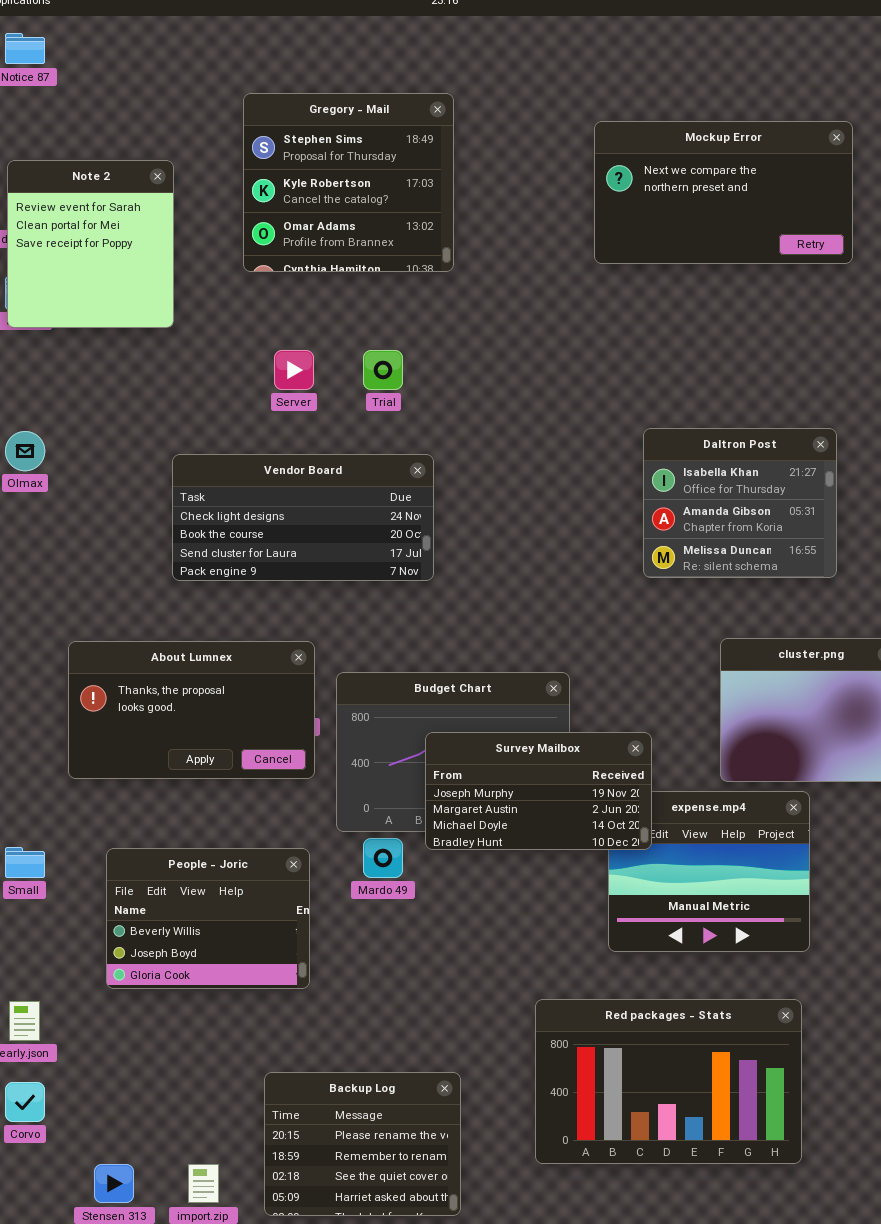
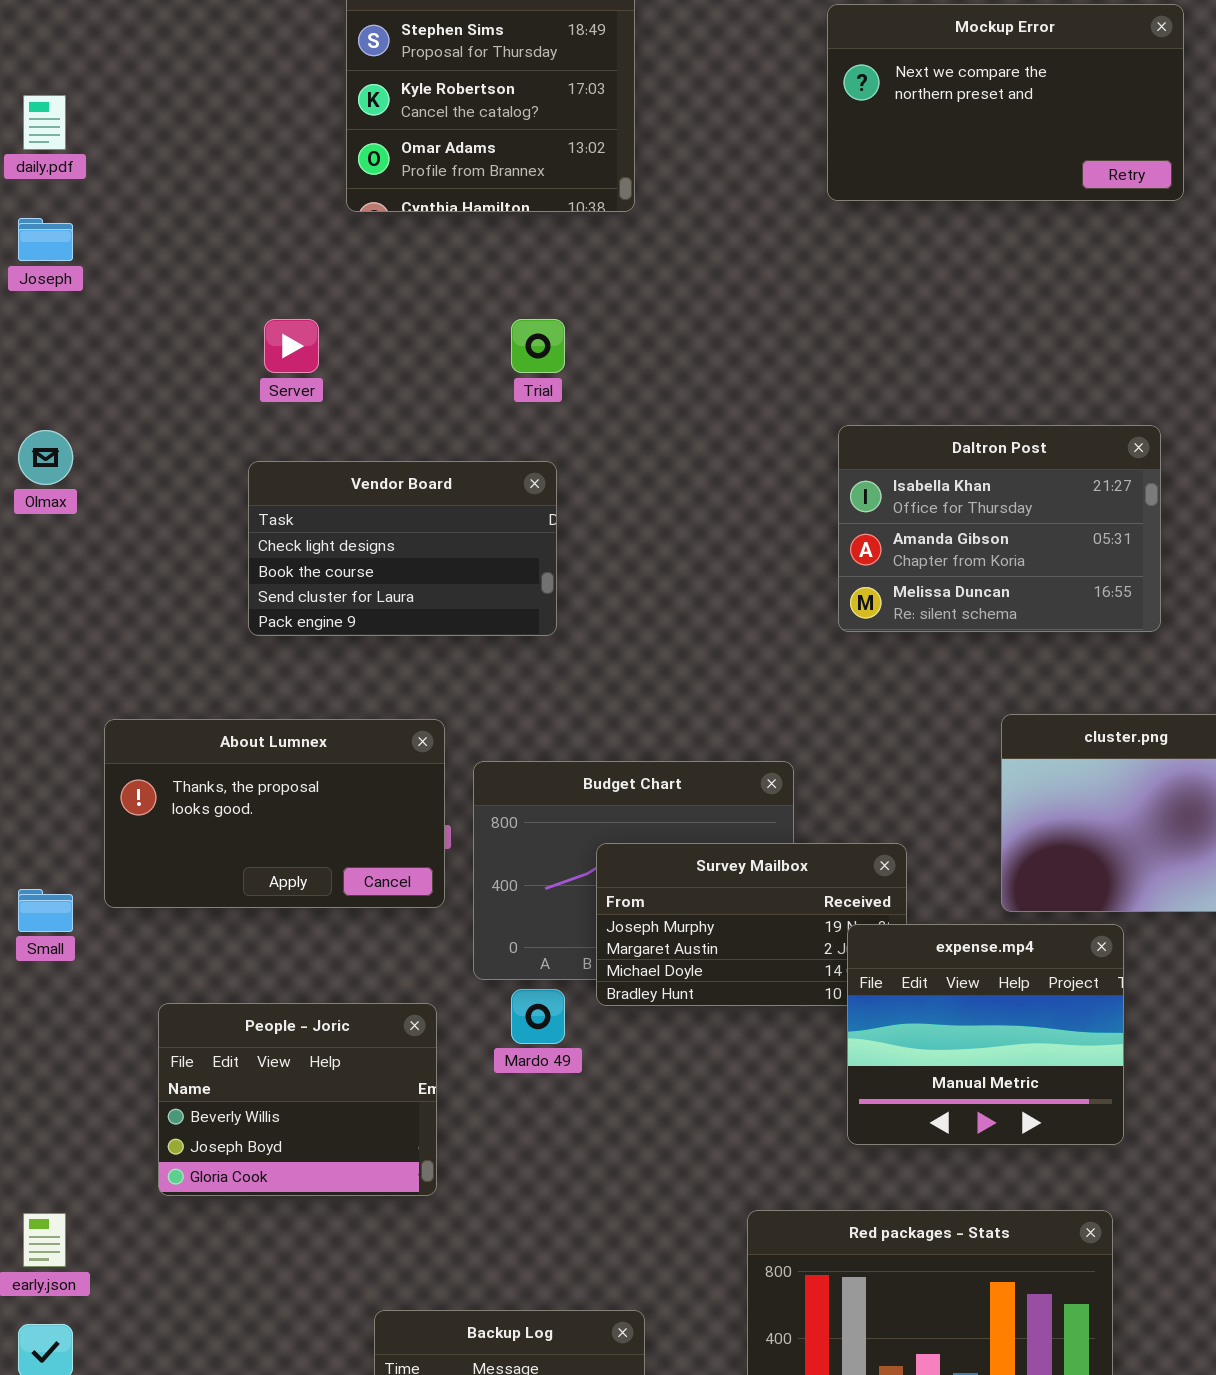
Note 2: [7,160,174,328] -> none, closed
Server: [274,350,314,390] -> [264,319,319,373], moved
Daltron Post: [643,428,837,578] -> [838,425,1161,632], resized
Vendor Board: [172,454,434,581] -> [248,461,557,636], resized
expense.mp4: [608,791,810,952] -> [847,924,1124,1145], raised
Small: [5,847,45,878] -> [18,889,73,932], moved

